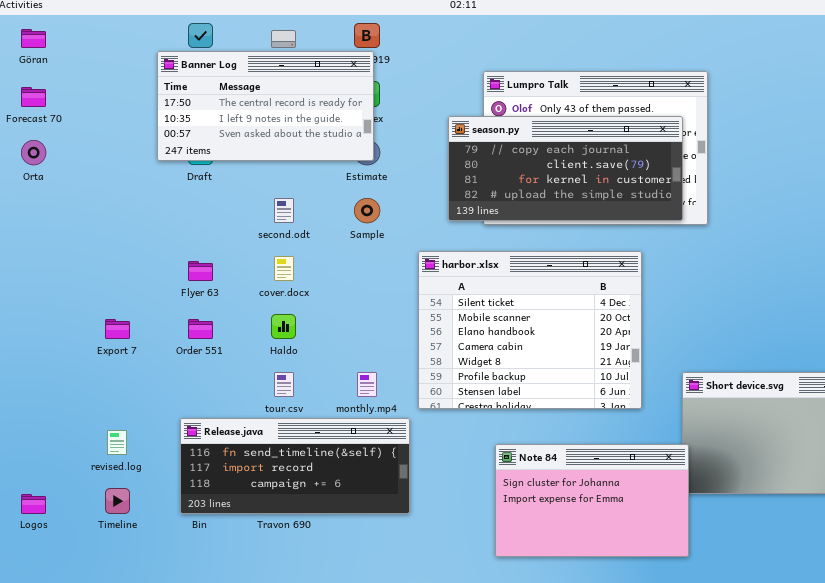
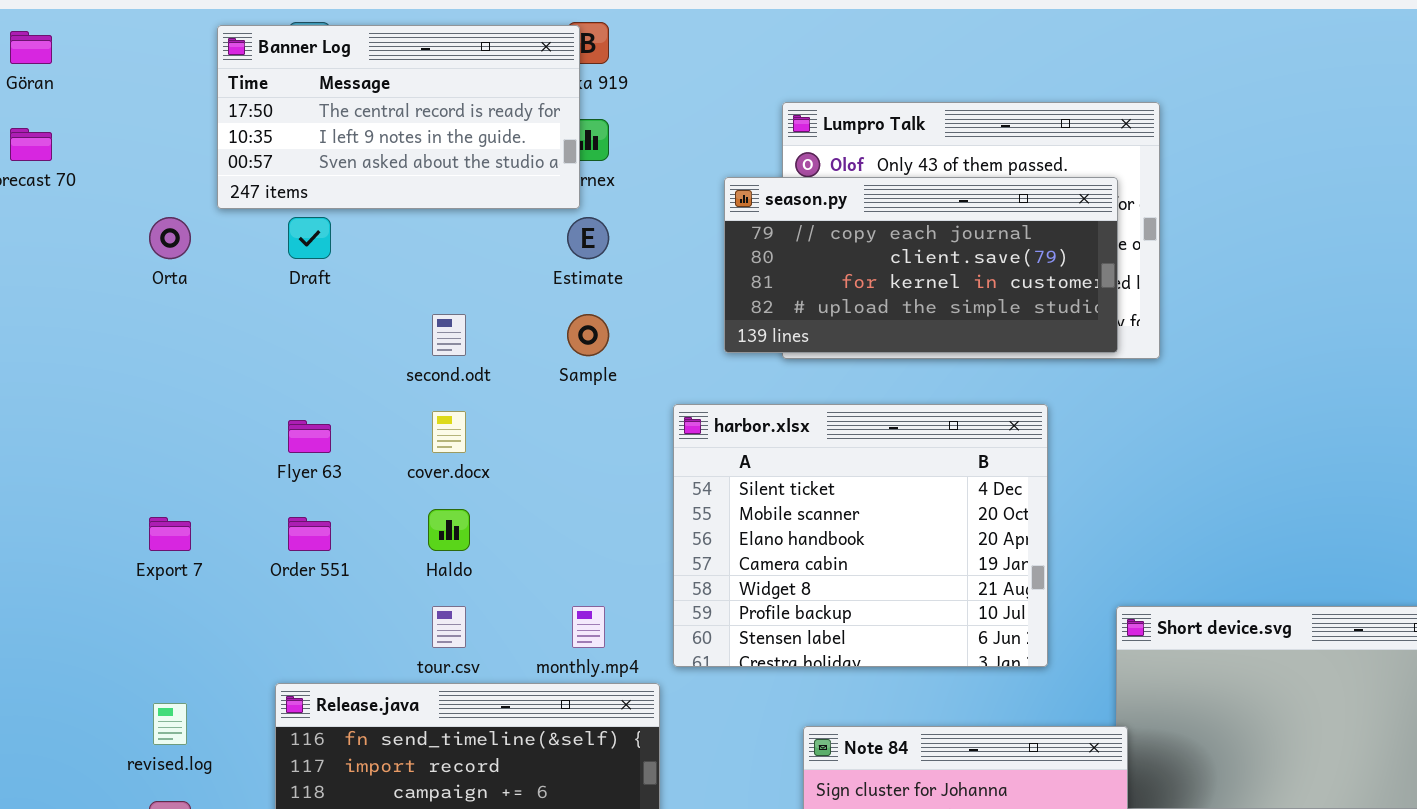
Banner Log: [157,51,374,161] -> [217,25,580,209], moved
Orta: [21,140,46,165] -> [149,217,191,259], moved

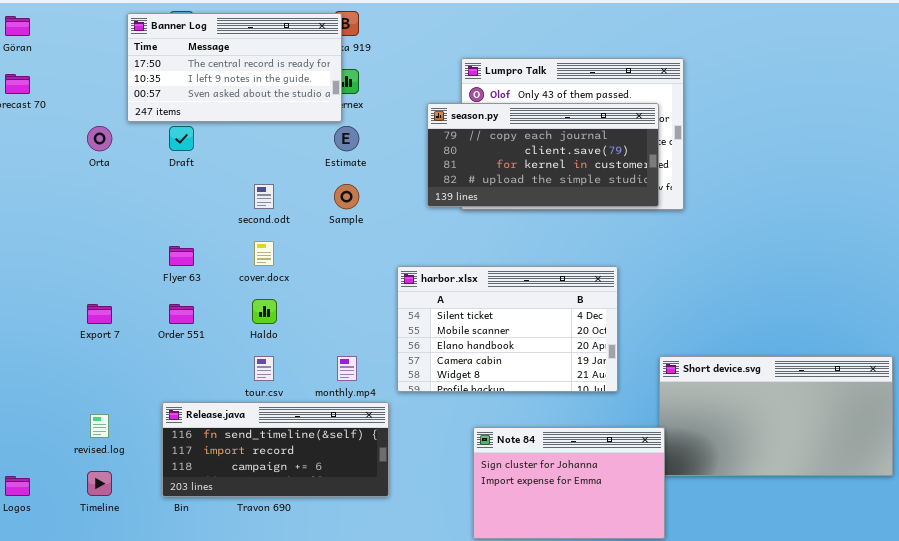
harbor.xlsx: [673,404,1048,667] -> [397,266,618,392], resized

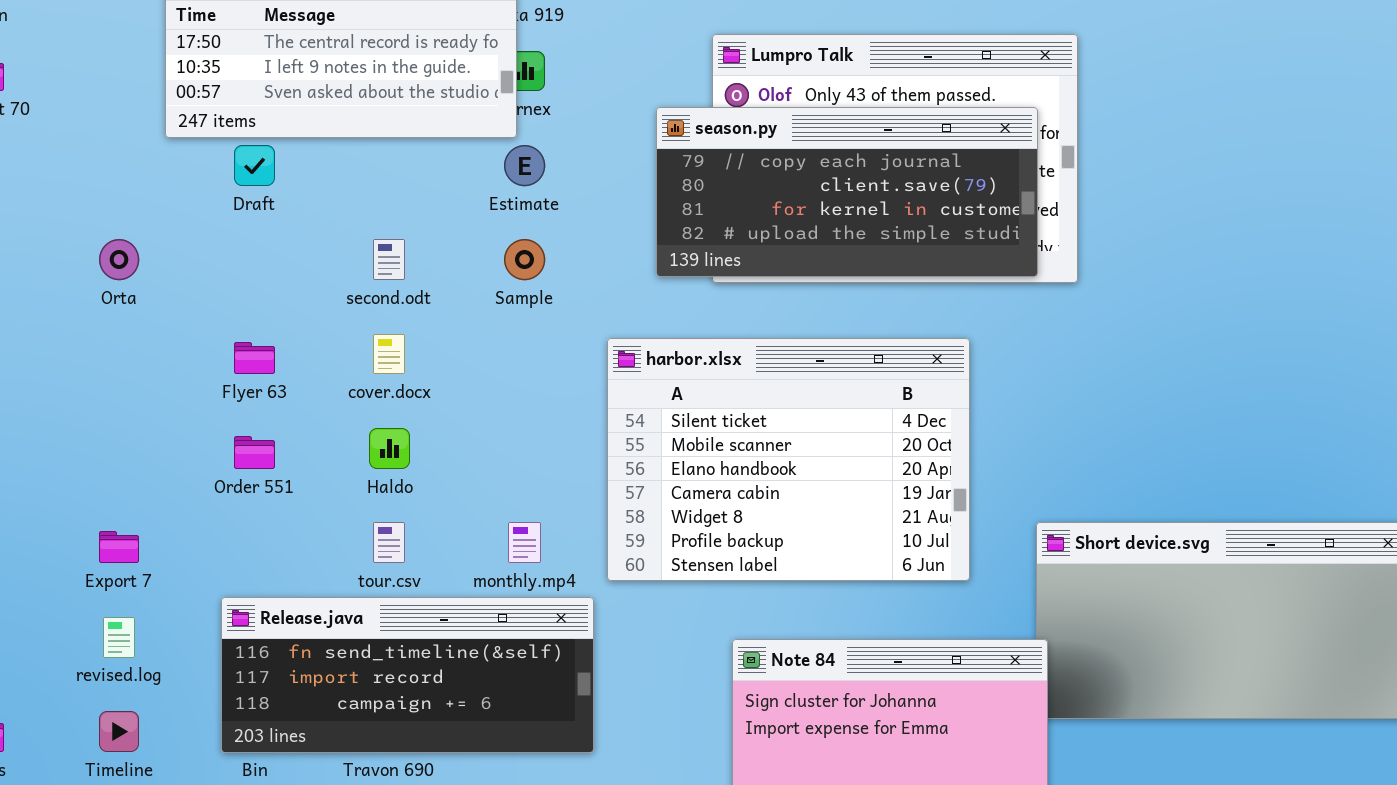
Orta: [87,126,112,151] -> [99,239,139,280], moved
harbor.xlsx: [397,266,618,392] -> [607,338,970,581], resized
Export 7: [87,304,112,324] -> [99,531,139,563], moved

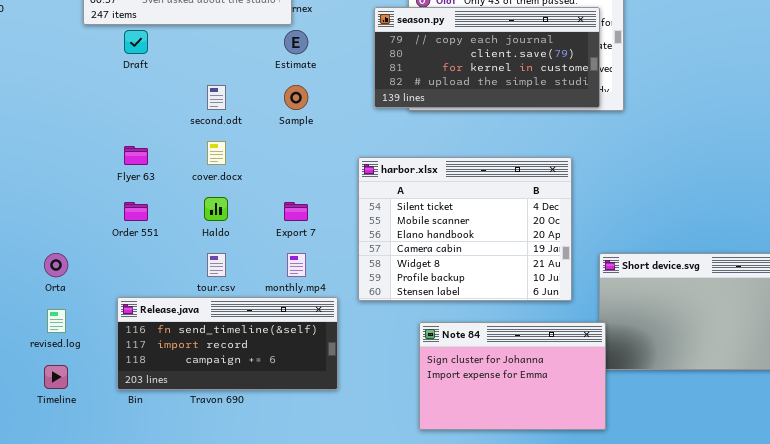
Orta: [99,239,139,280] -> [44,253,68,277], moved
harbor.xlsx: [607,338,970,581] -> [358,157,572,301], moved
Export 7: [99,531,139,563] -> [284,202,308,221], moved

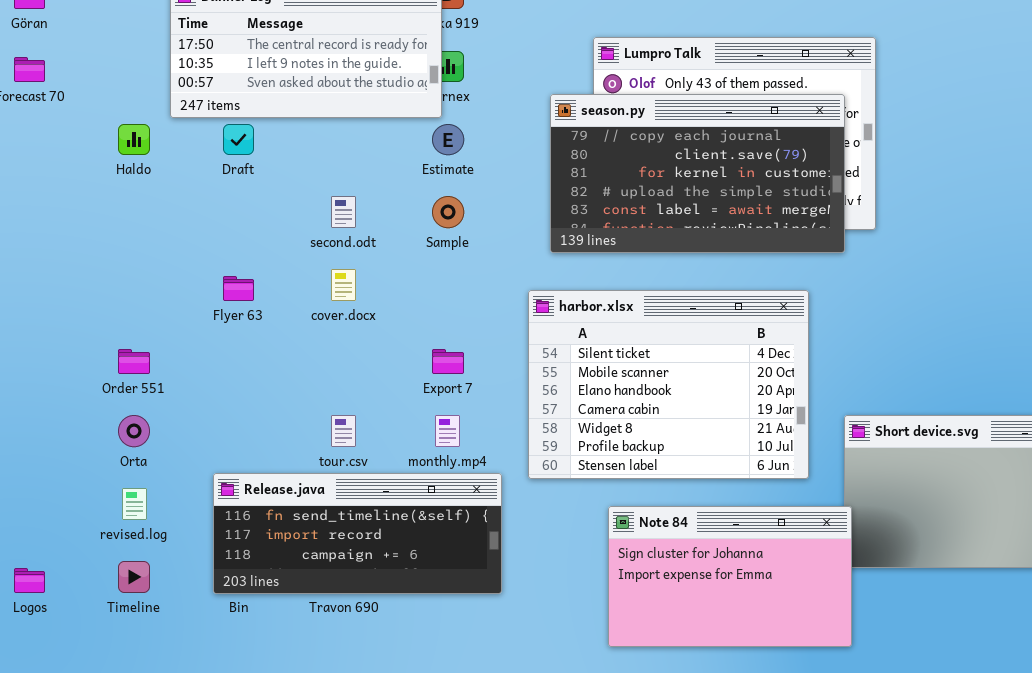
season.py: [374,7,600,108] -> [550,94,845,253], resized
Haldo: [204,197,228,221] -> [118,124,150,155], moved
Order 551: [124,202,148,221] -> [118,349,150,374], moved

